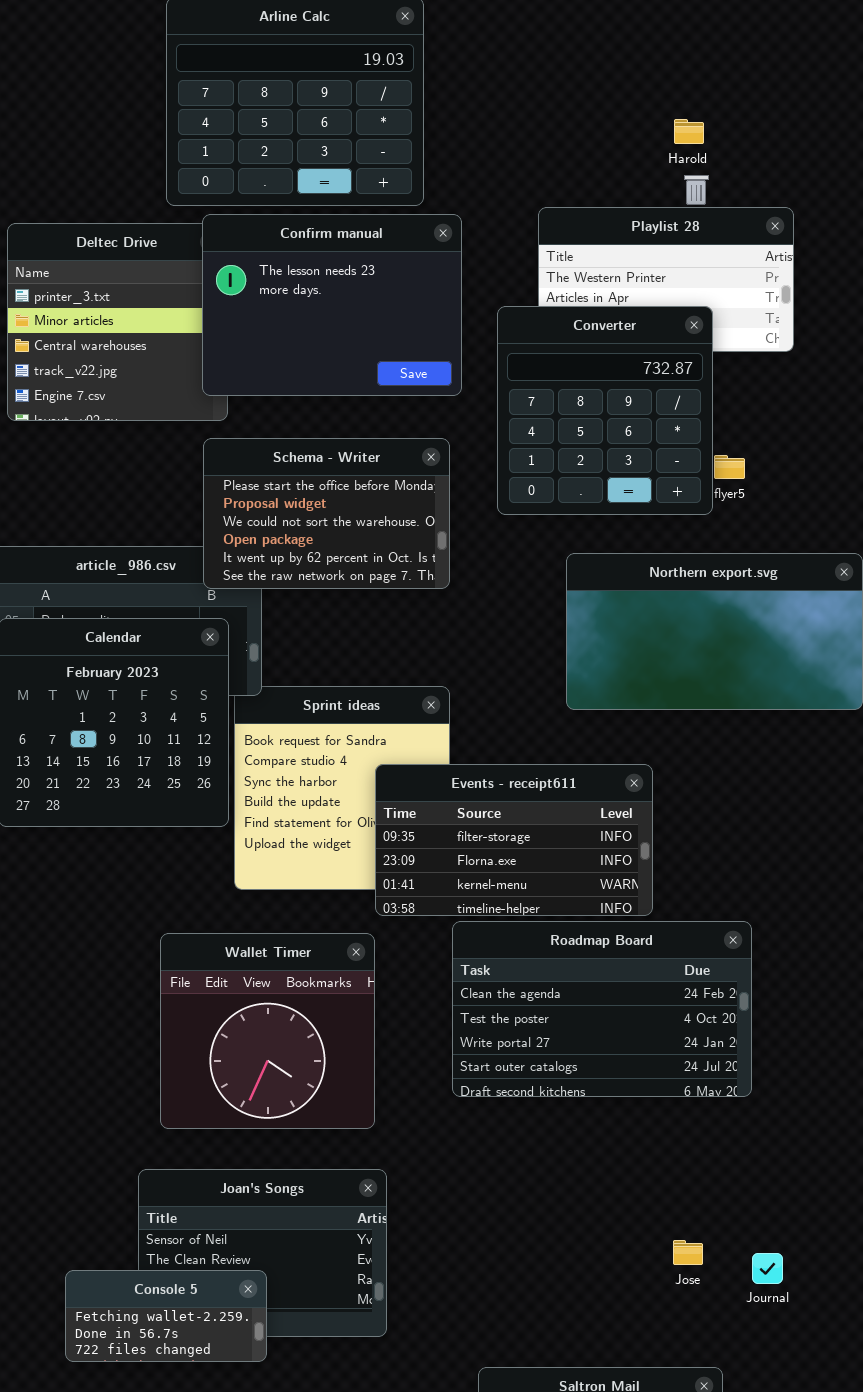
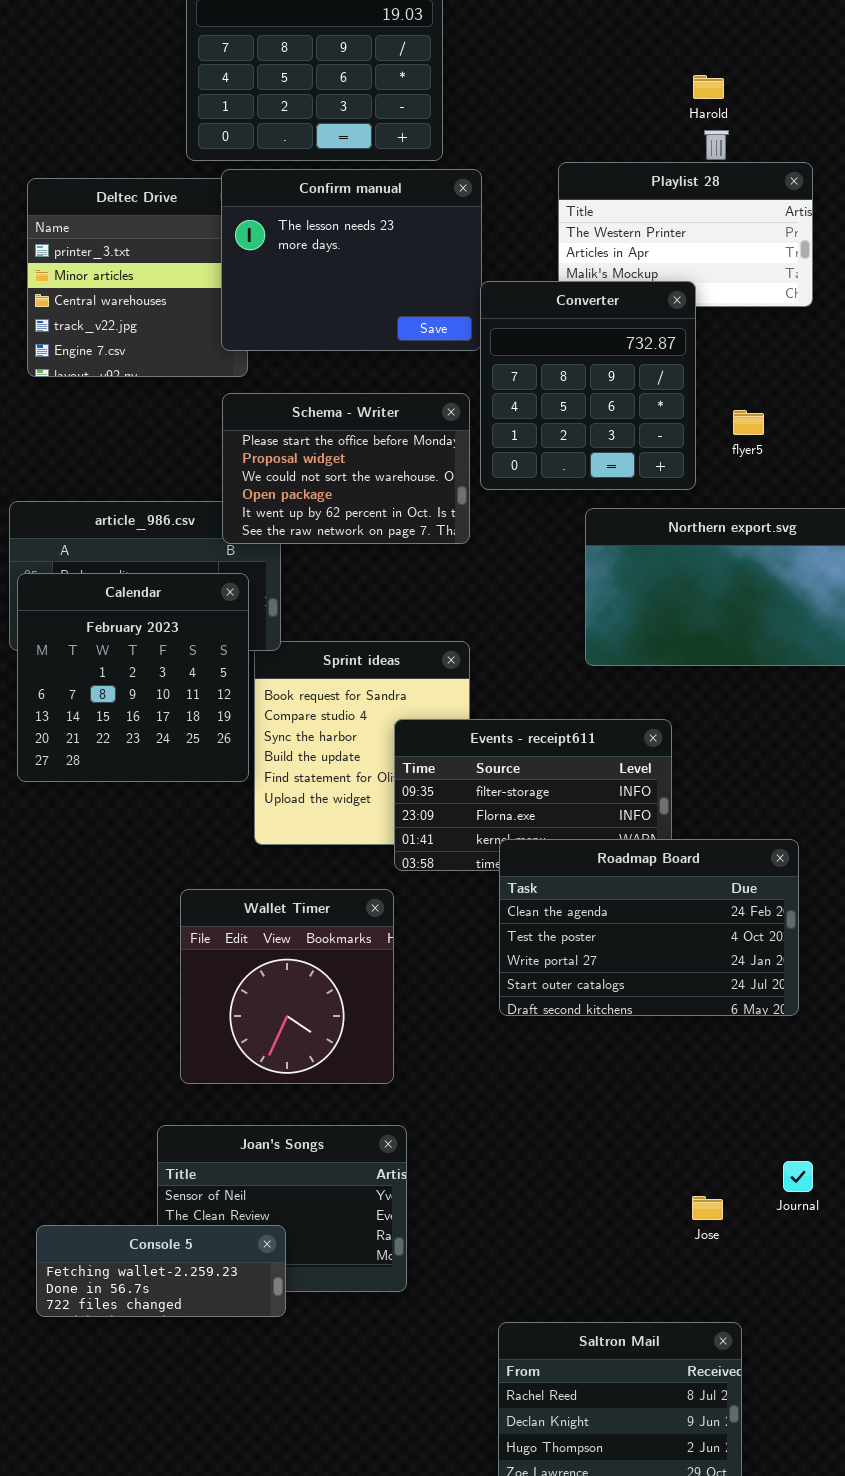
Converter: [497,306,713,515] -> [480,281,696,490], moved
Roadmap Board: [452,921,752,1097] -> [499,839,799,1016], moved
Journal: [752,1253,783,1284] -> [783,1161,813,1192], moved
Console 5: [65,1270,267,1362] -> [36,1225,286,1317], resized

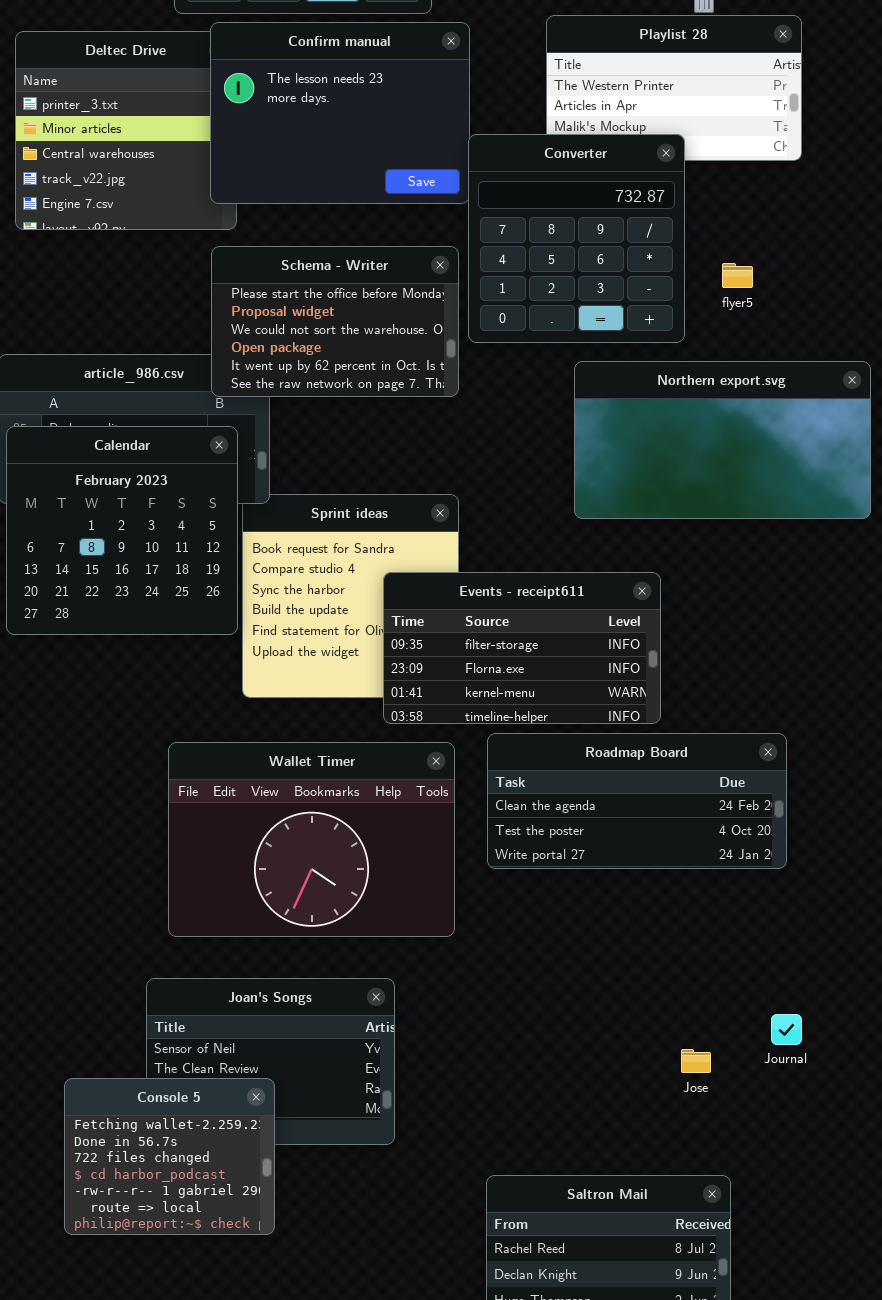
Roadmap Board: [499,839,799,1016] -> [487,733,787,869], resized
Wallet Timer: [180,889,394,1084] -> [168,742,455,937], resized
Console 5: [36,1225,286,1317] -> [64,1078,275,1235], resized

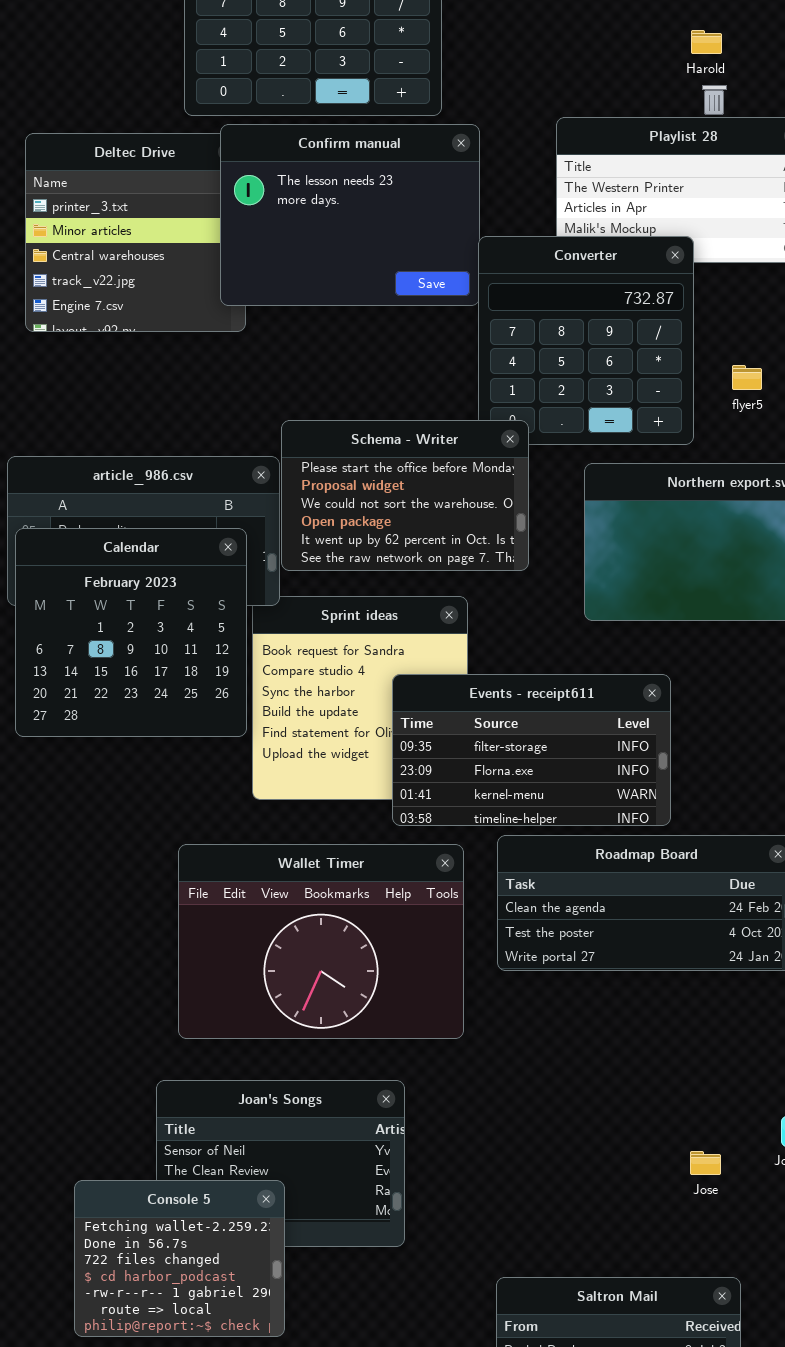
Schema - Writer: [211,246,459,397] -> [281,420,529,571], moved

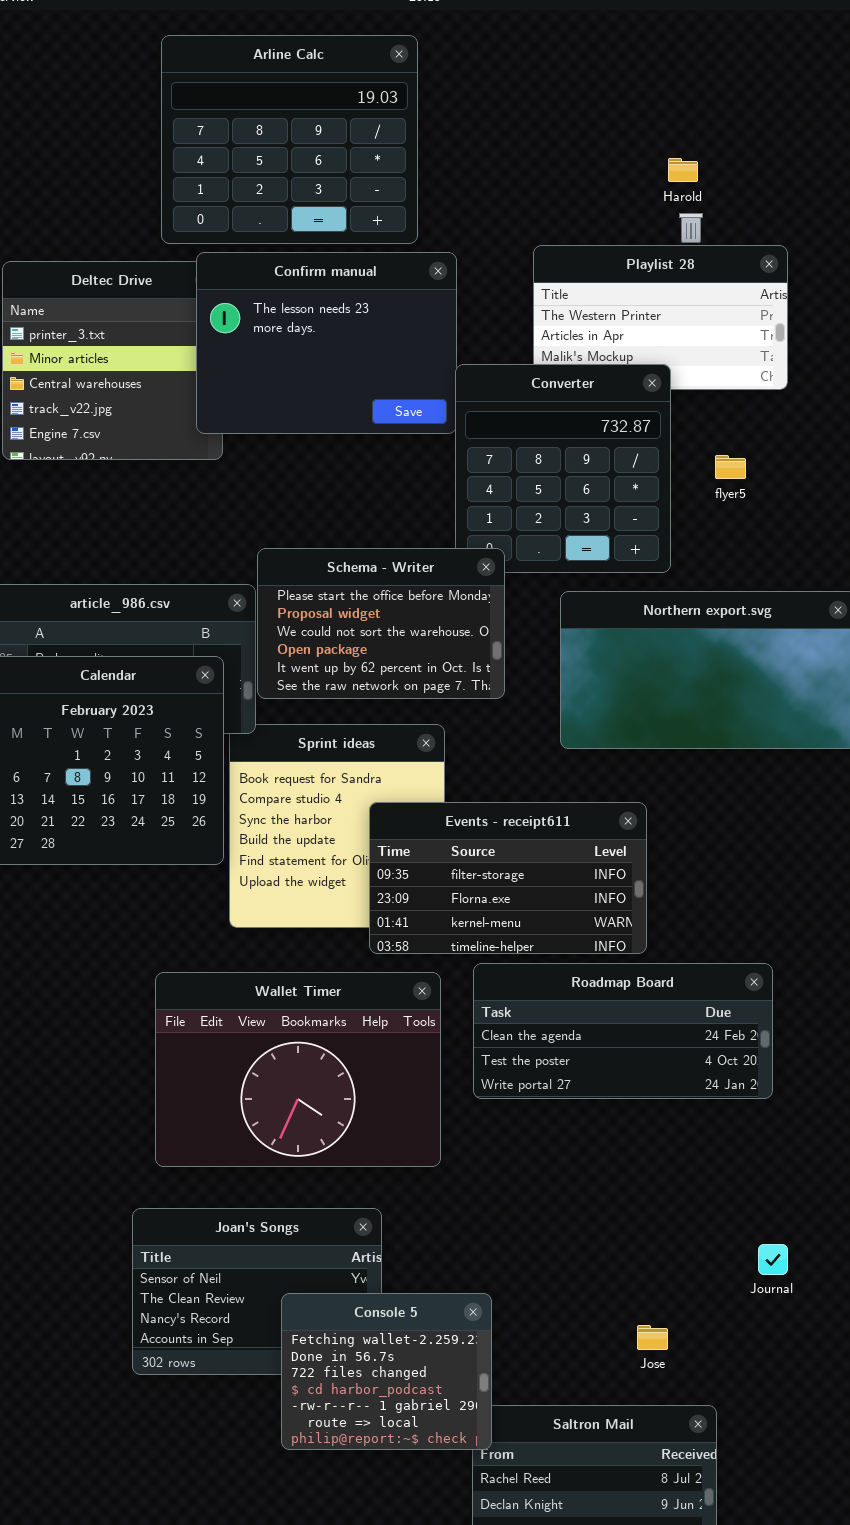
flyer5: [732,365,762,390] -> [715,455,746,479], moved
Jose: [690,1151,721,1175] -> [637,1325,668,1350], moved
Console 5: [74,1180,285,1337] -> [281,1293,492,1450], moved

